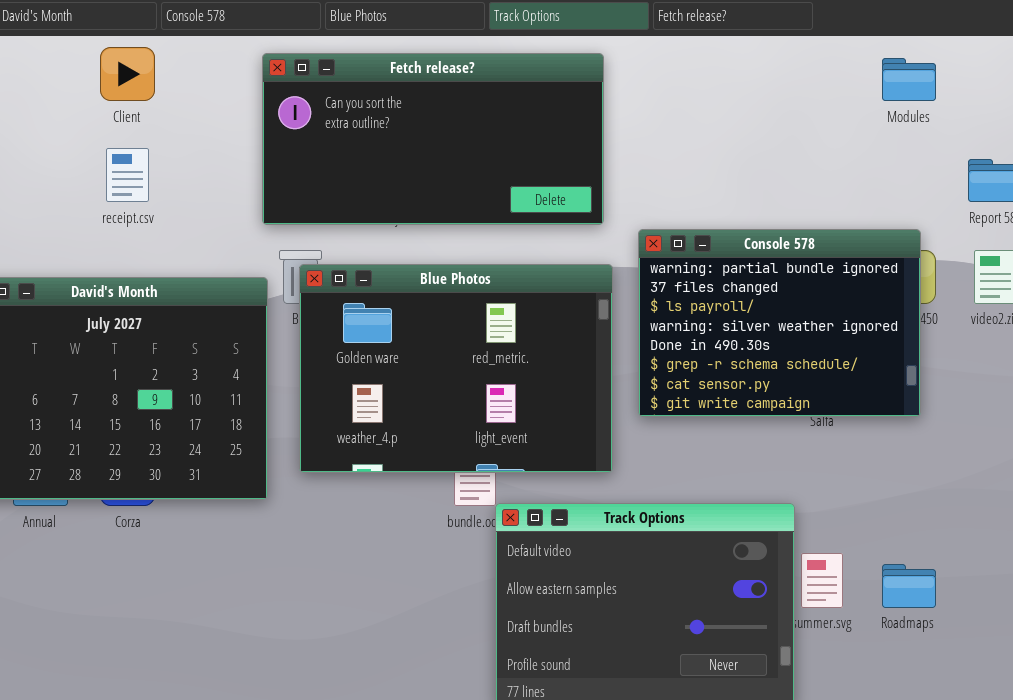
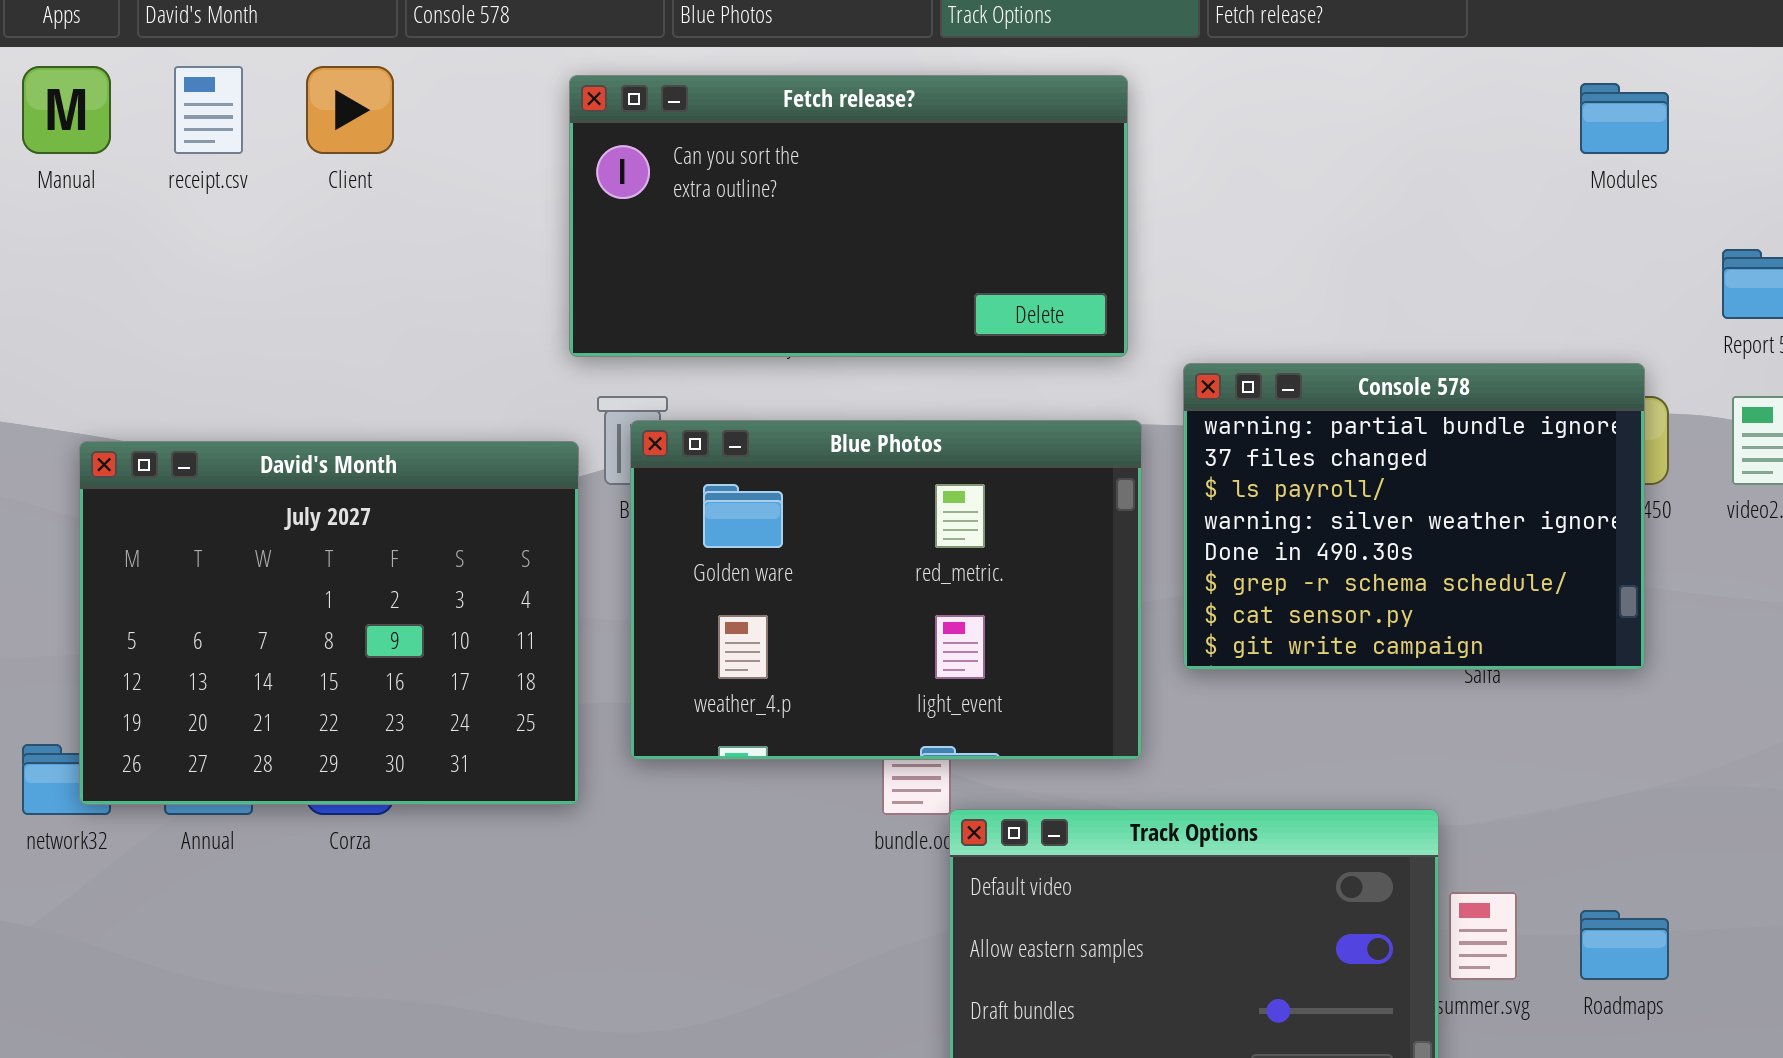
receipt.csv: [106,148,149,202] -> [174,66,243,154], moved

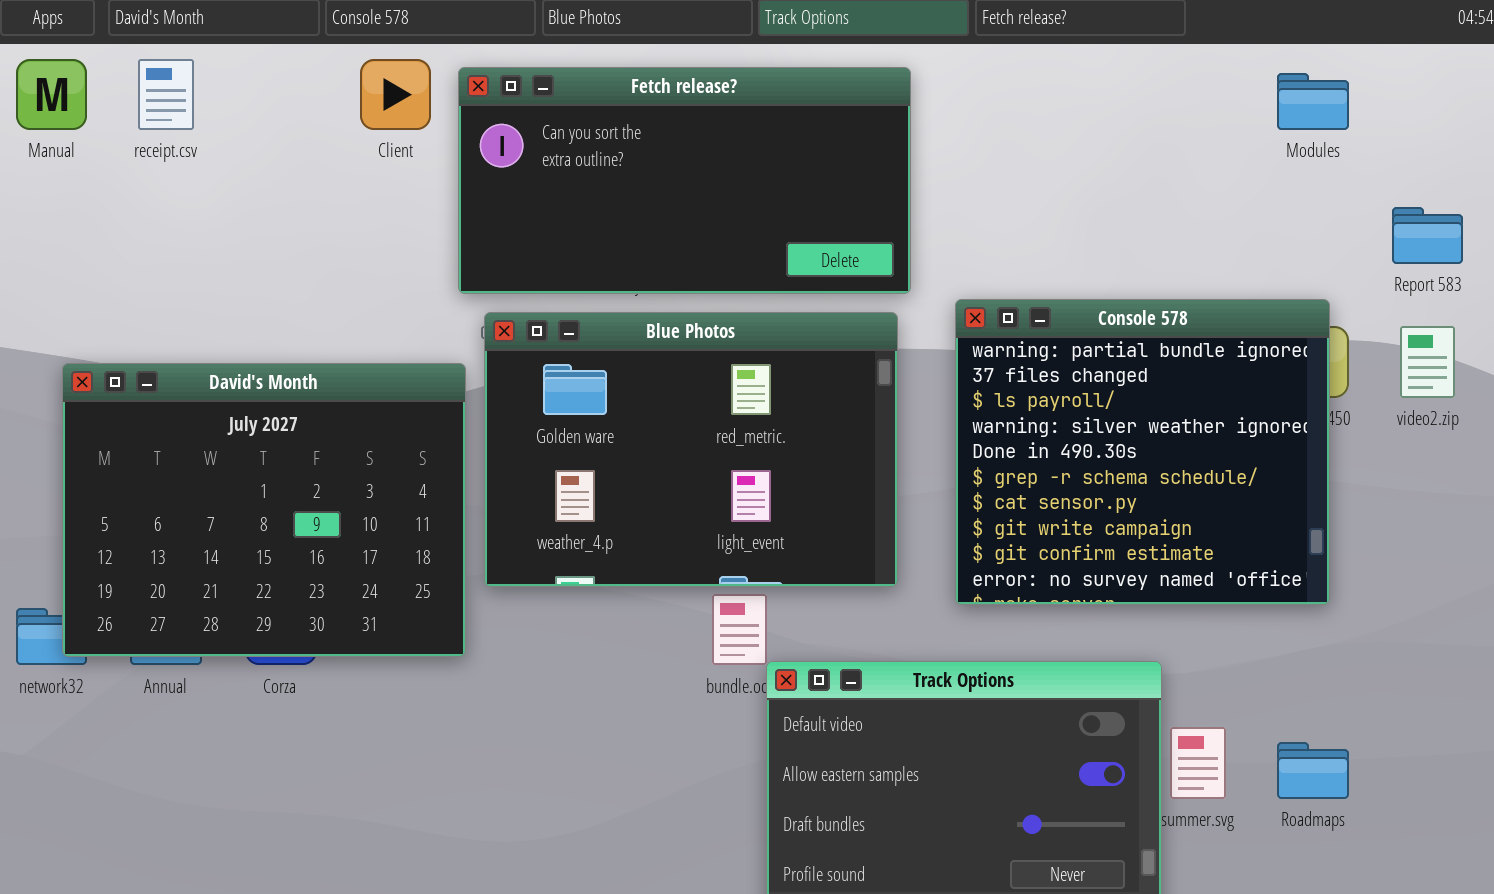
Client: [306,66,394,154] -> [360,59,431,130], moved
Console 578: [1183,363,1645,670] -> [955,299,1330,605], resized
Blue Photos: [630,420,1142,760] -> [484,312,898,587], moved

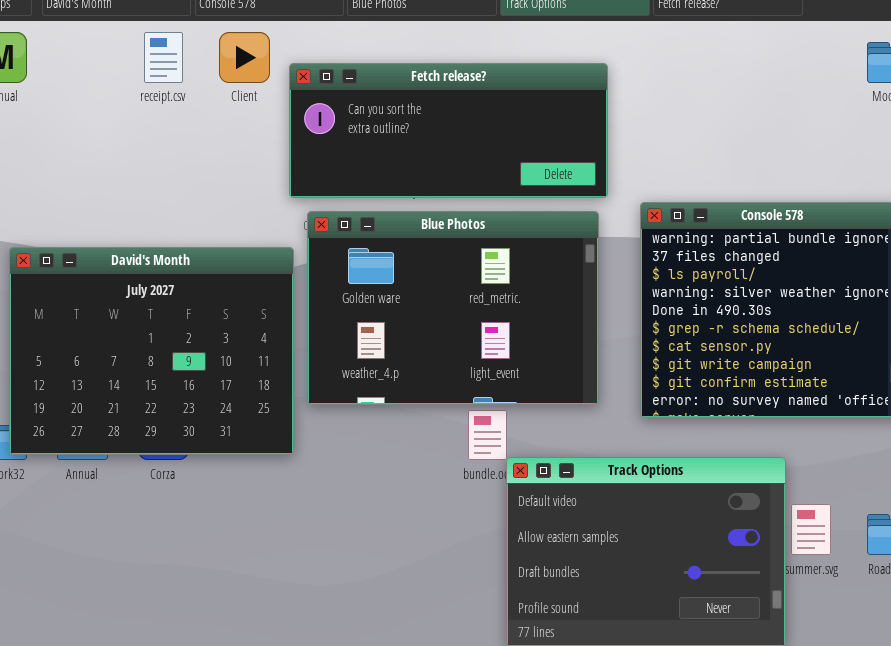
receipt.csv: [138,59,194,130] -> [144,32,183,83], moved
Fetch release?: [458,67,911,294] -> [289,63,608,198], resized

